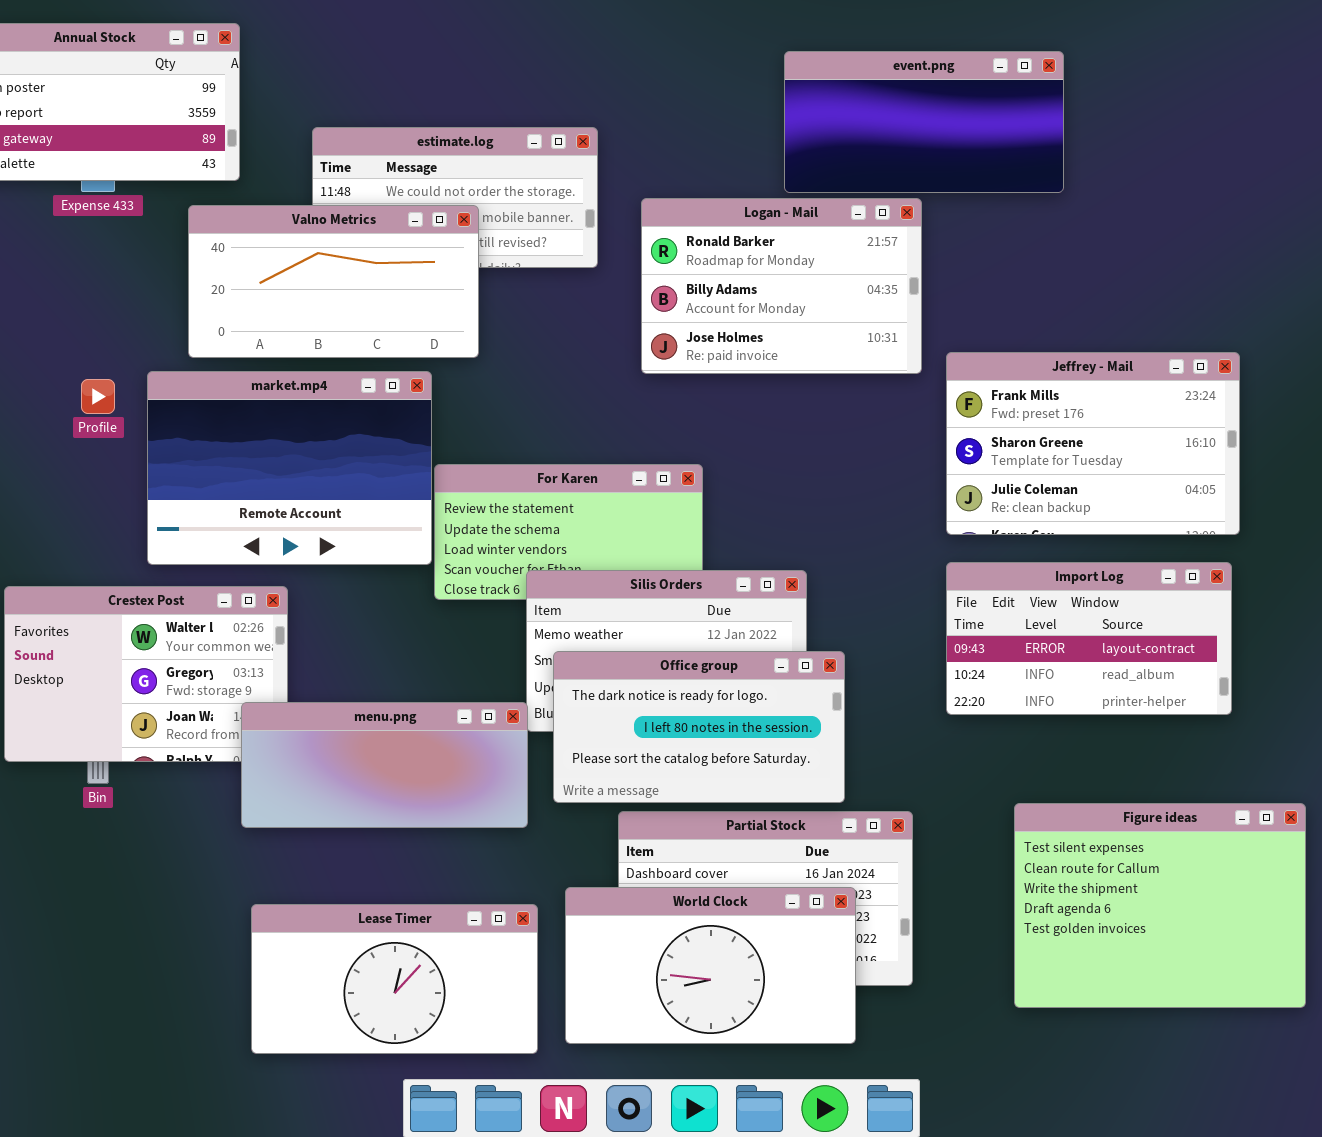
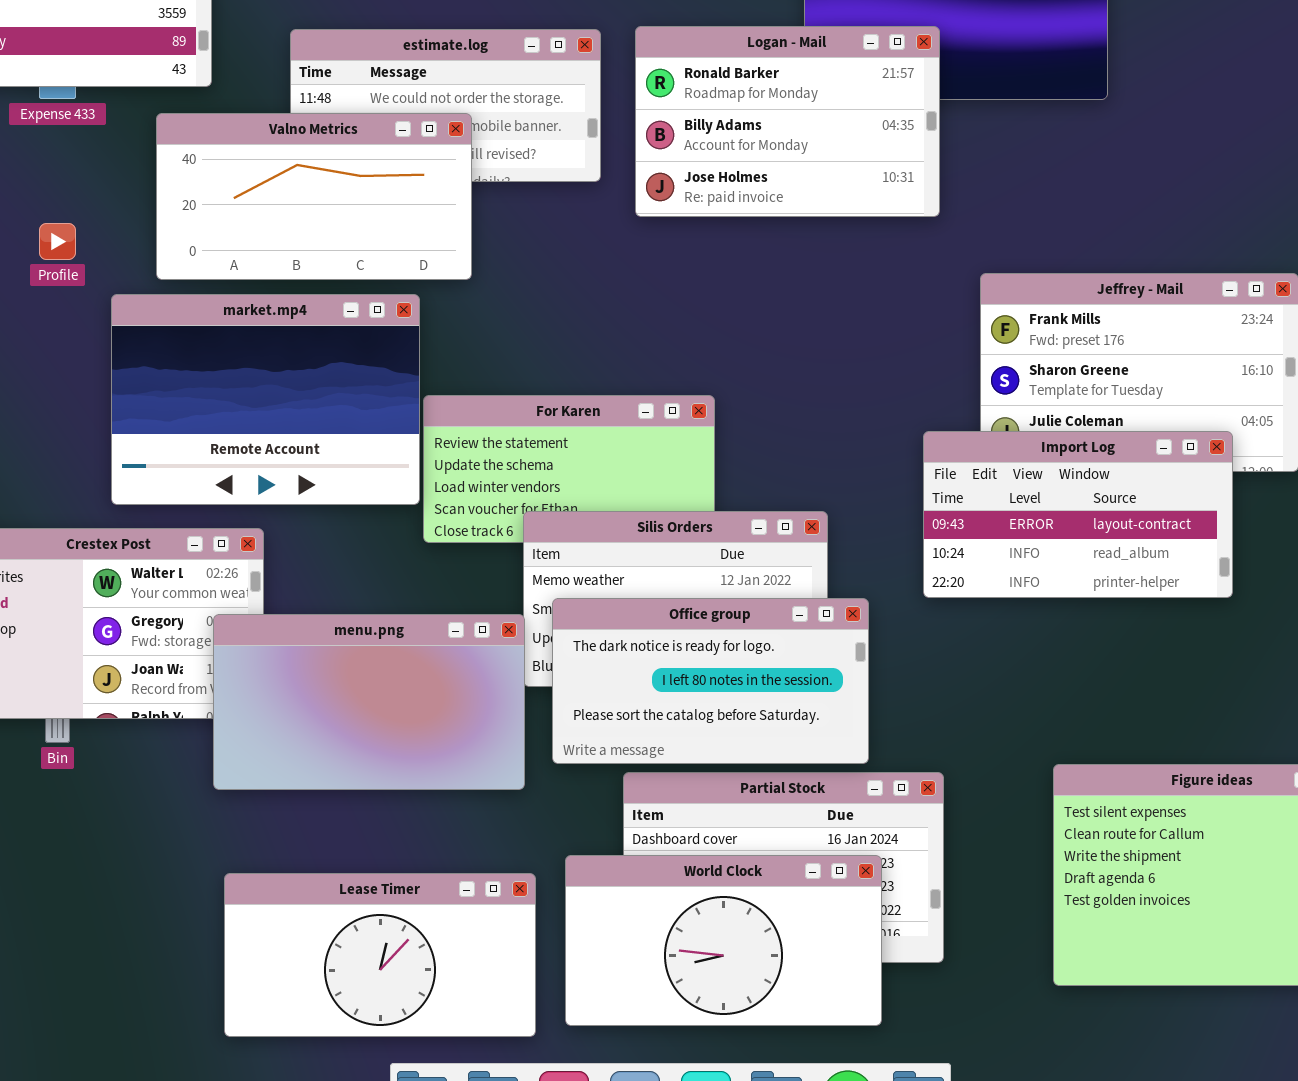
Logan - Mail: [641,198,922,374] -> [635,26,940,217], moved
Profile: [81,379,115,414] -> [39,223,76,260], moved
Import Log: [946,562,1232,715] -> [923,431,1233,598], moved
menu.png: [241,702,528,828] -> [213,614,525,790], resized

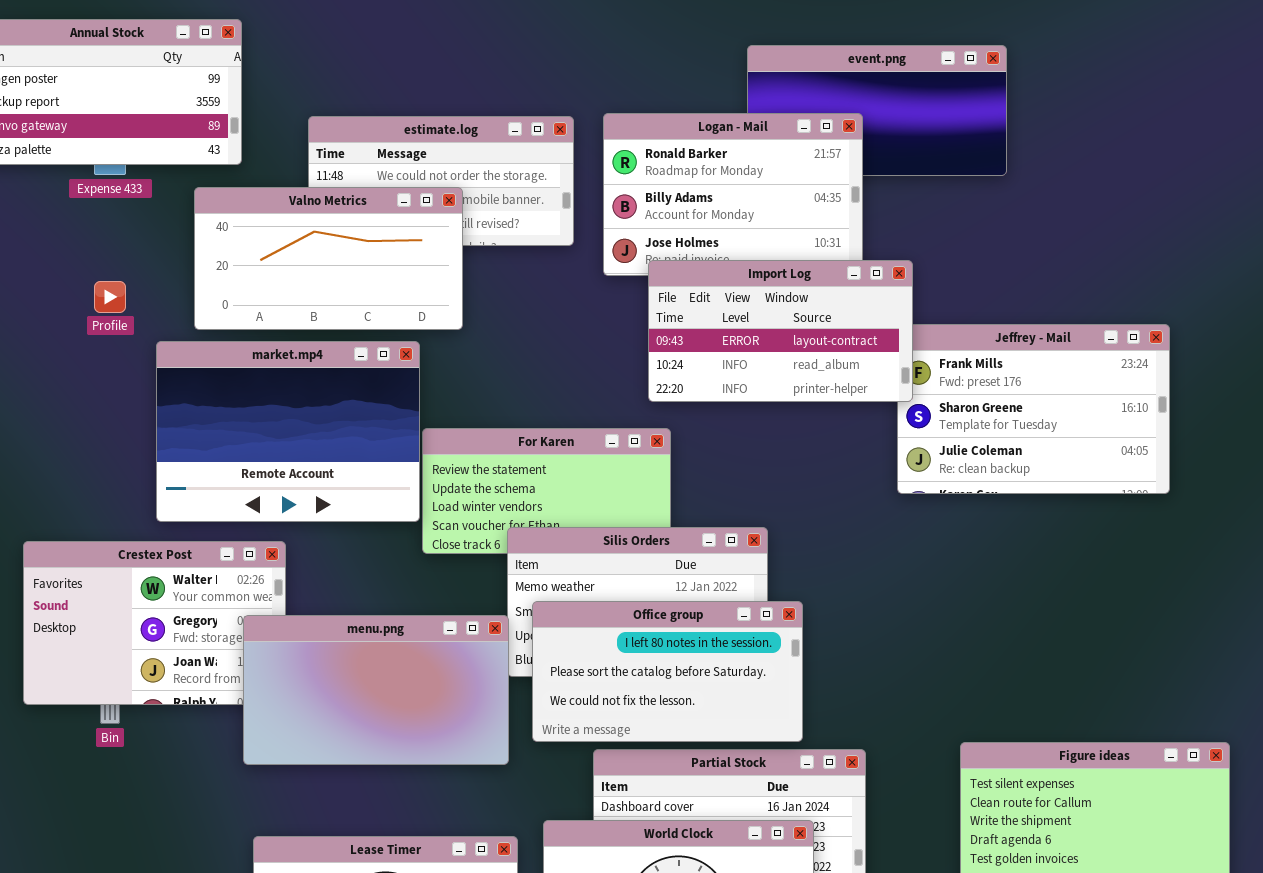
Import Log: [923,431,1233,598] -> [648,260,913,402], moved
Office group: [552,598,869,764] -> [532,601,803,742], scrolled down 1 row

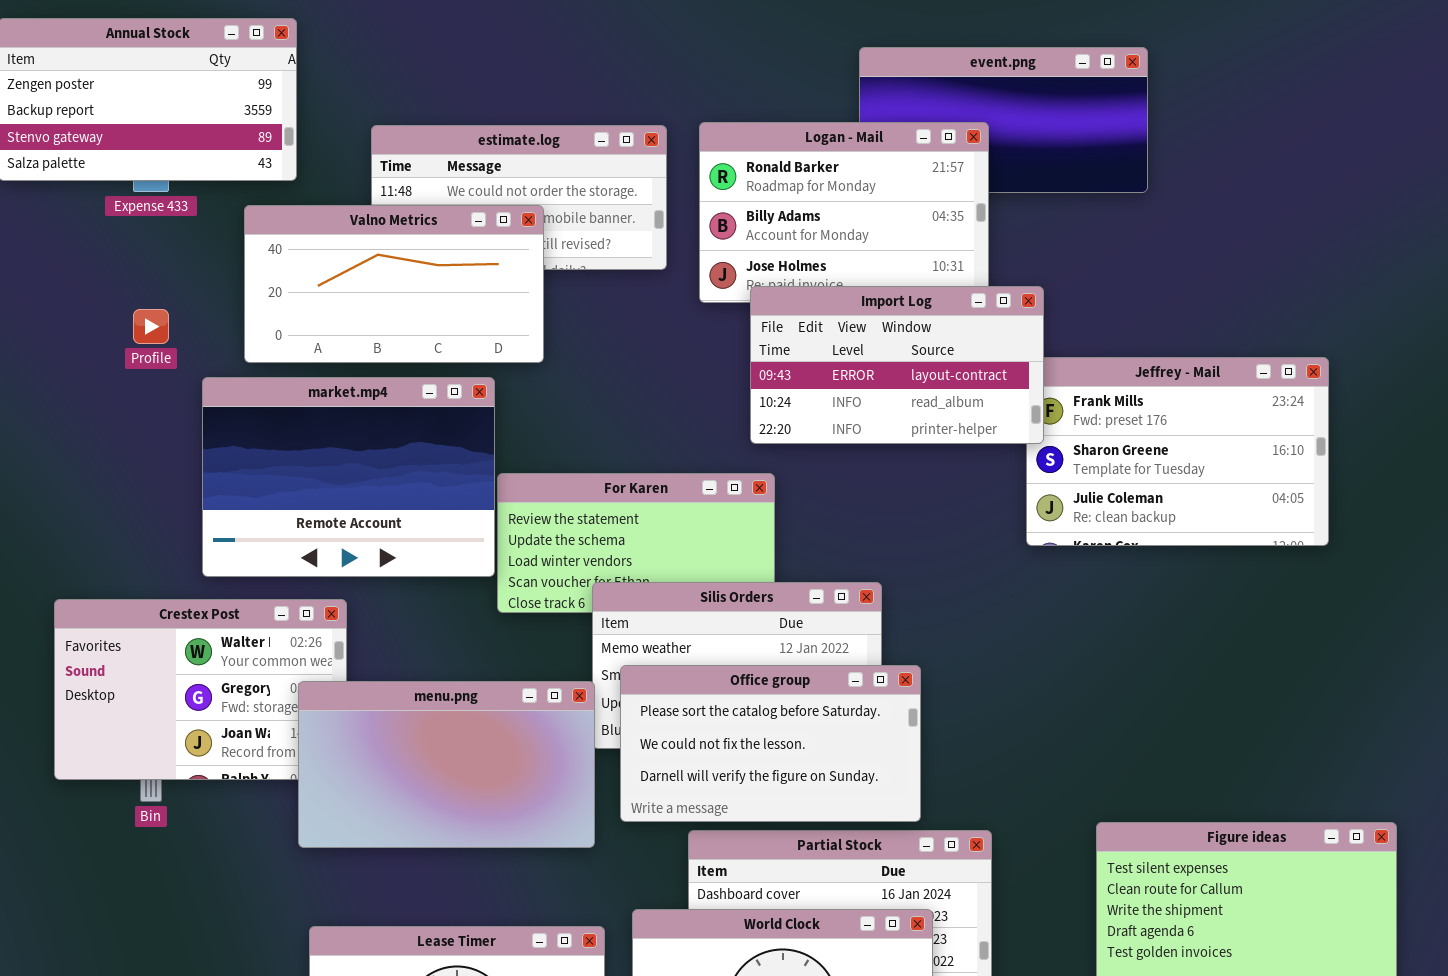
Office group: [532,601,803,742] -> [620,665,921,822], scrolled down 1 row

